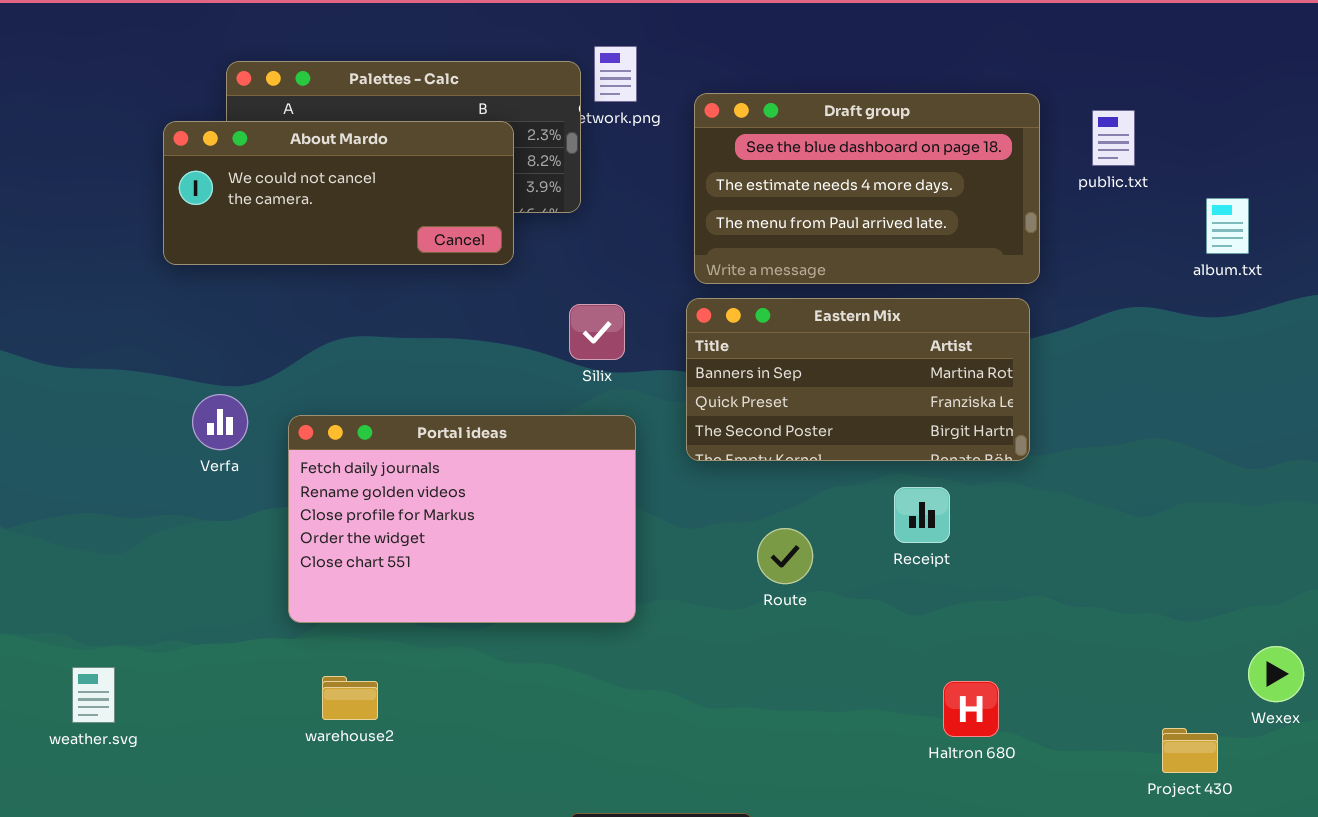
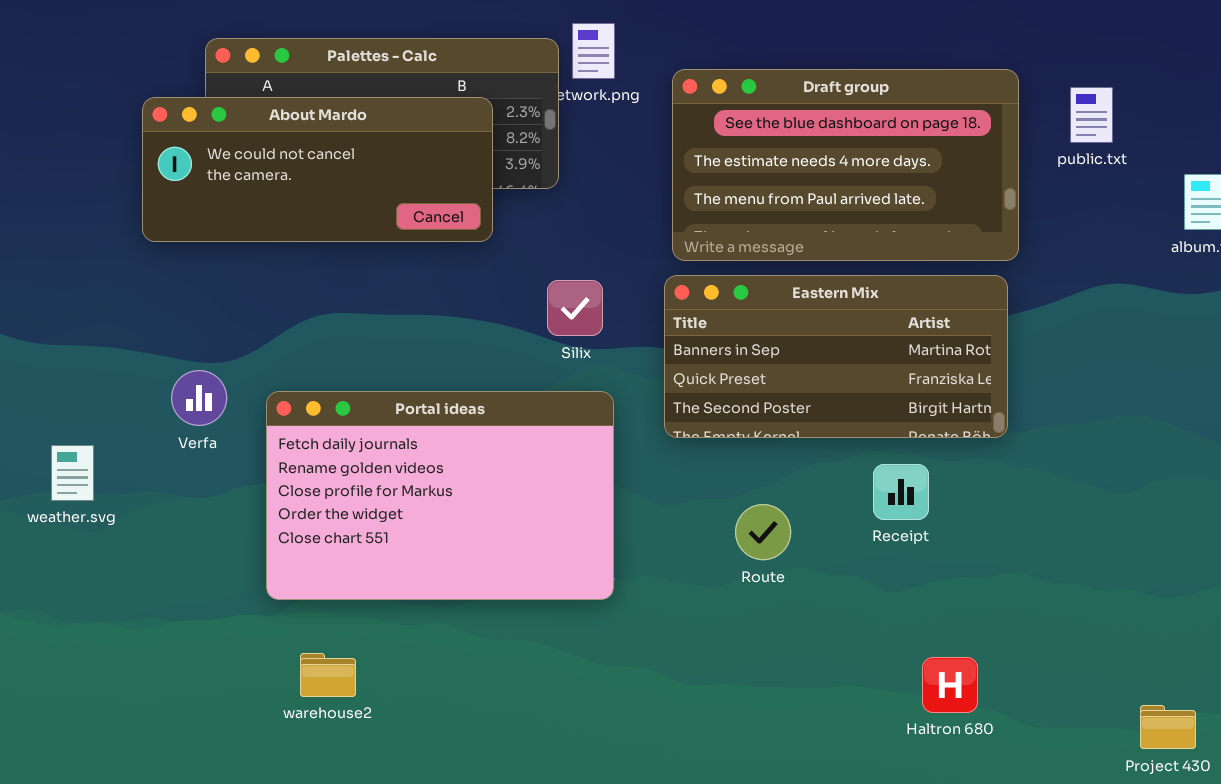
weather.svg: [72,667,115,723] -> [51,445,94,501], moved

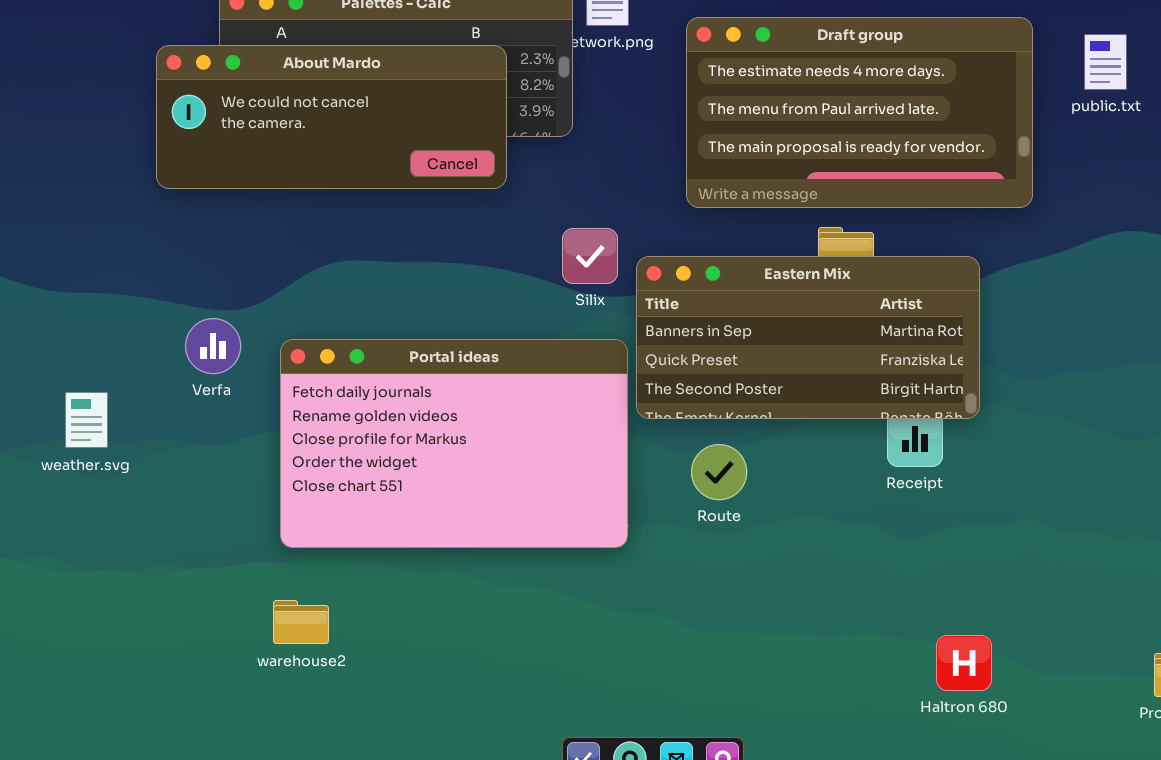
Draft group: [672,69,1019,261] -> [686,17,1033,208], scrolled down 1 row
Eastern Mix: [664,275,1008,438] -> [636,256,980,419], moved
Route: [735,504,791,560] -> [691,444,747,500], moved
warehouse2: [300,653,356,697] -> [273,600,329,644], moved
Haltron 680: [922,657,978,713] -> [936,635,992,691], moved

